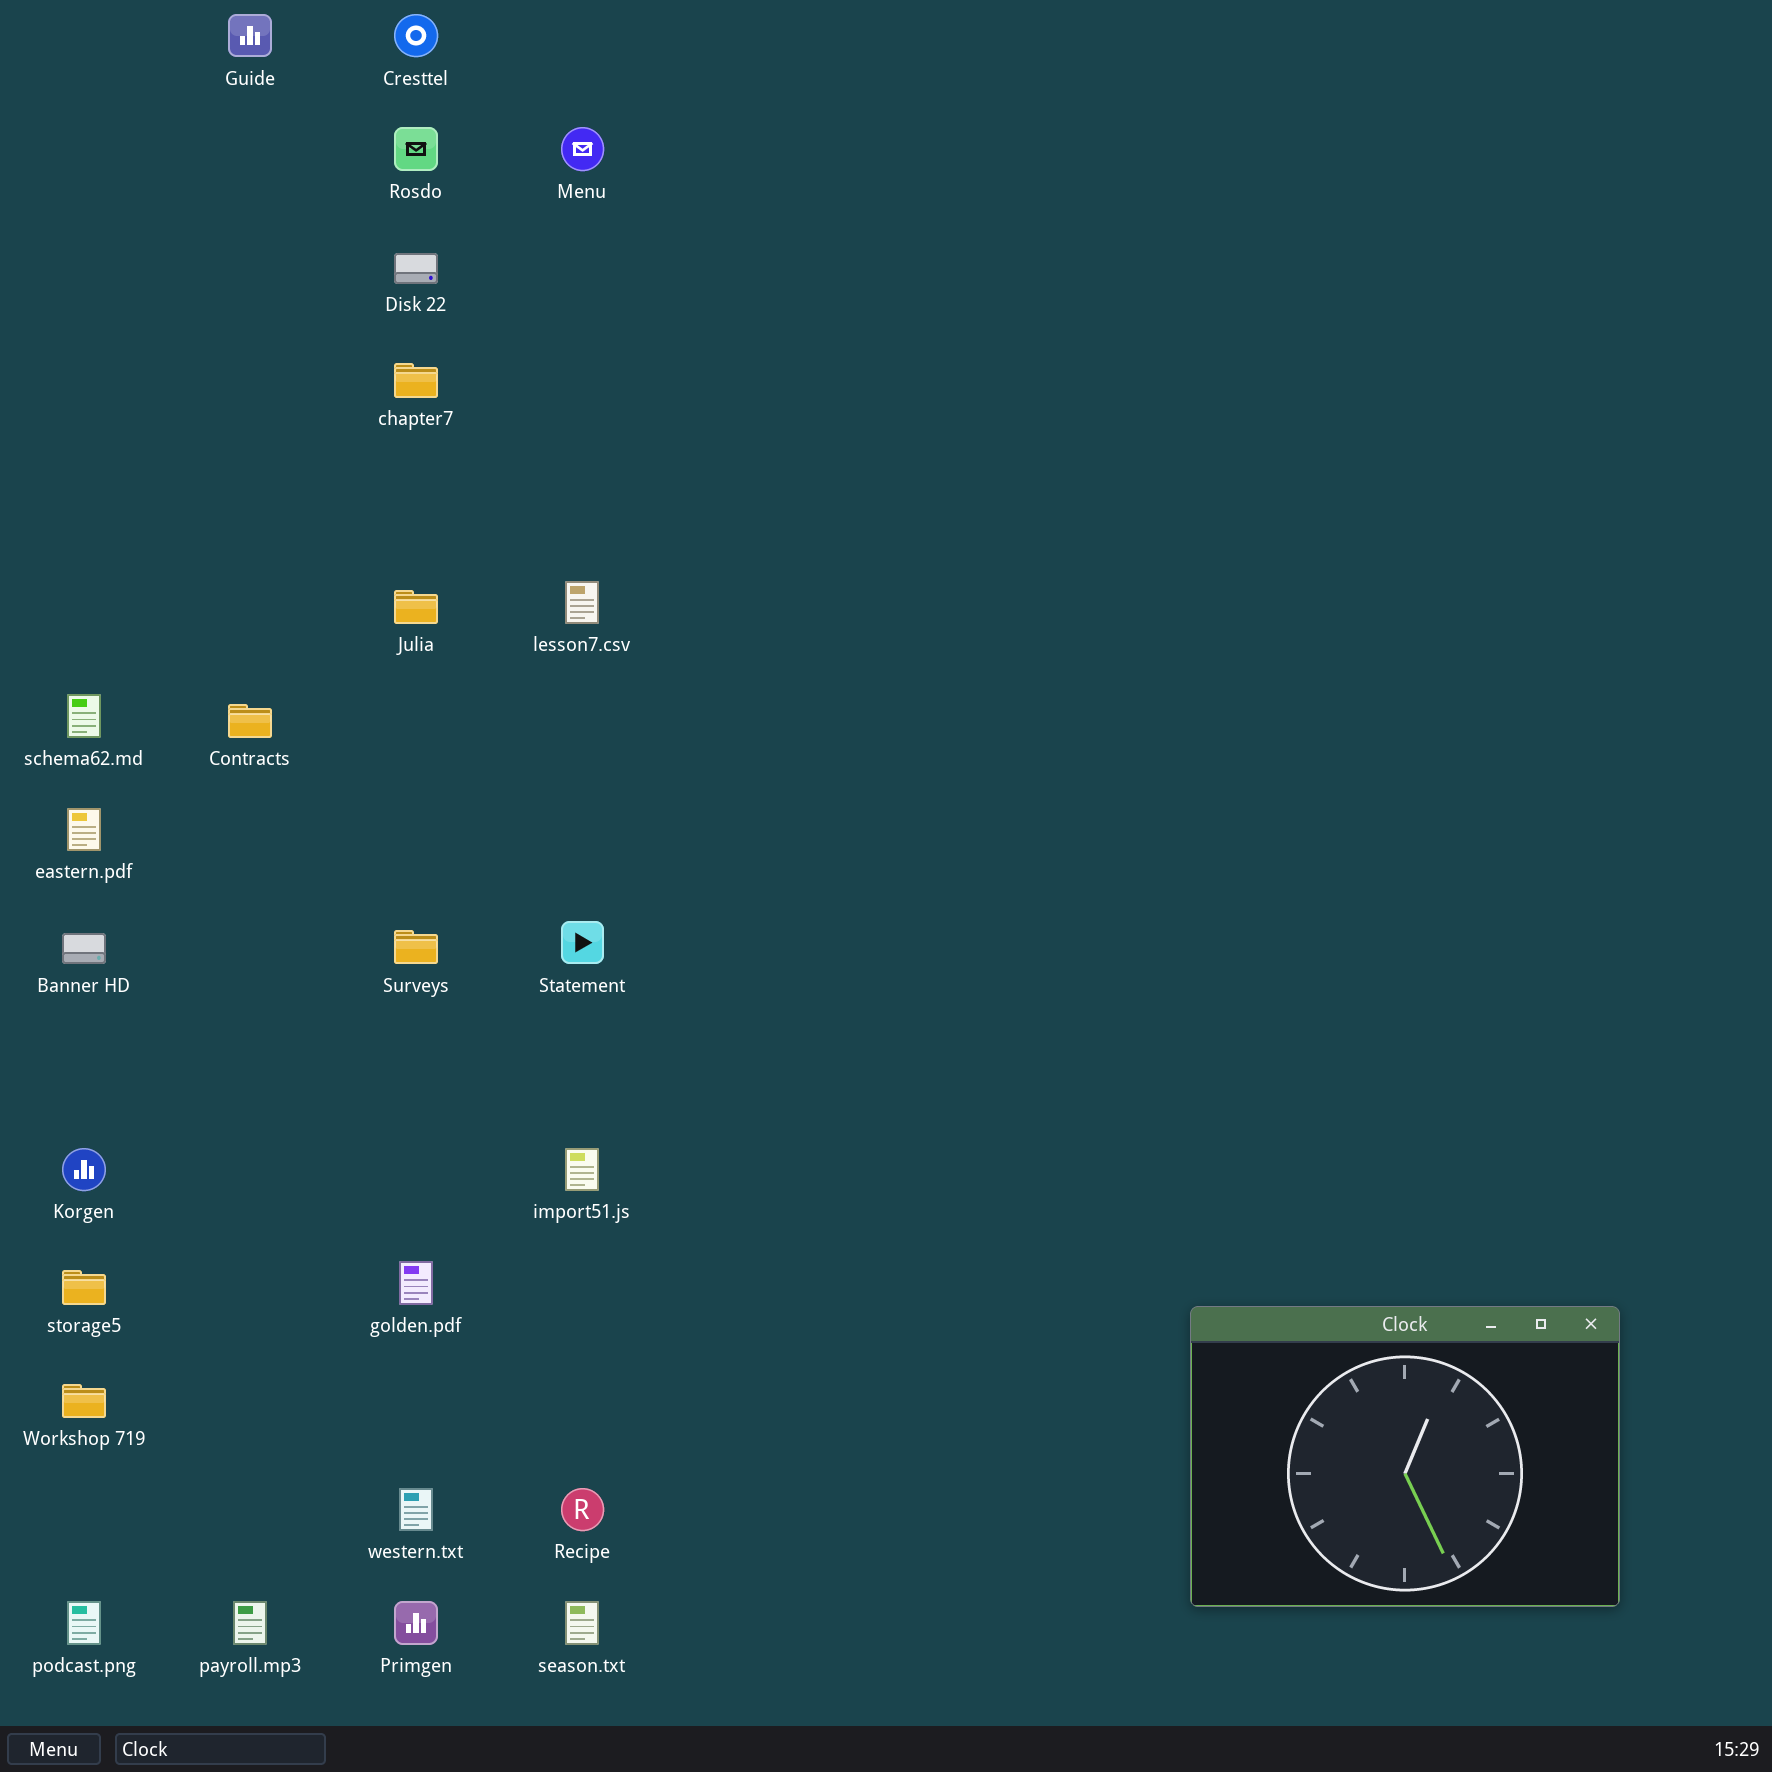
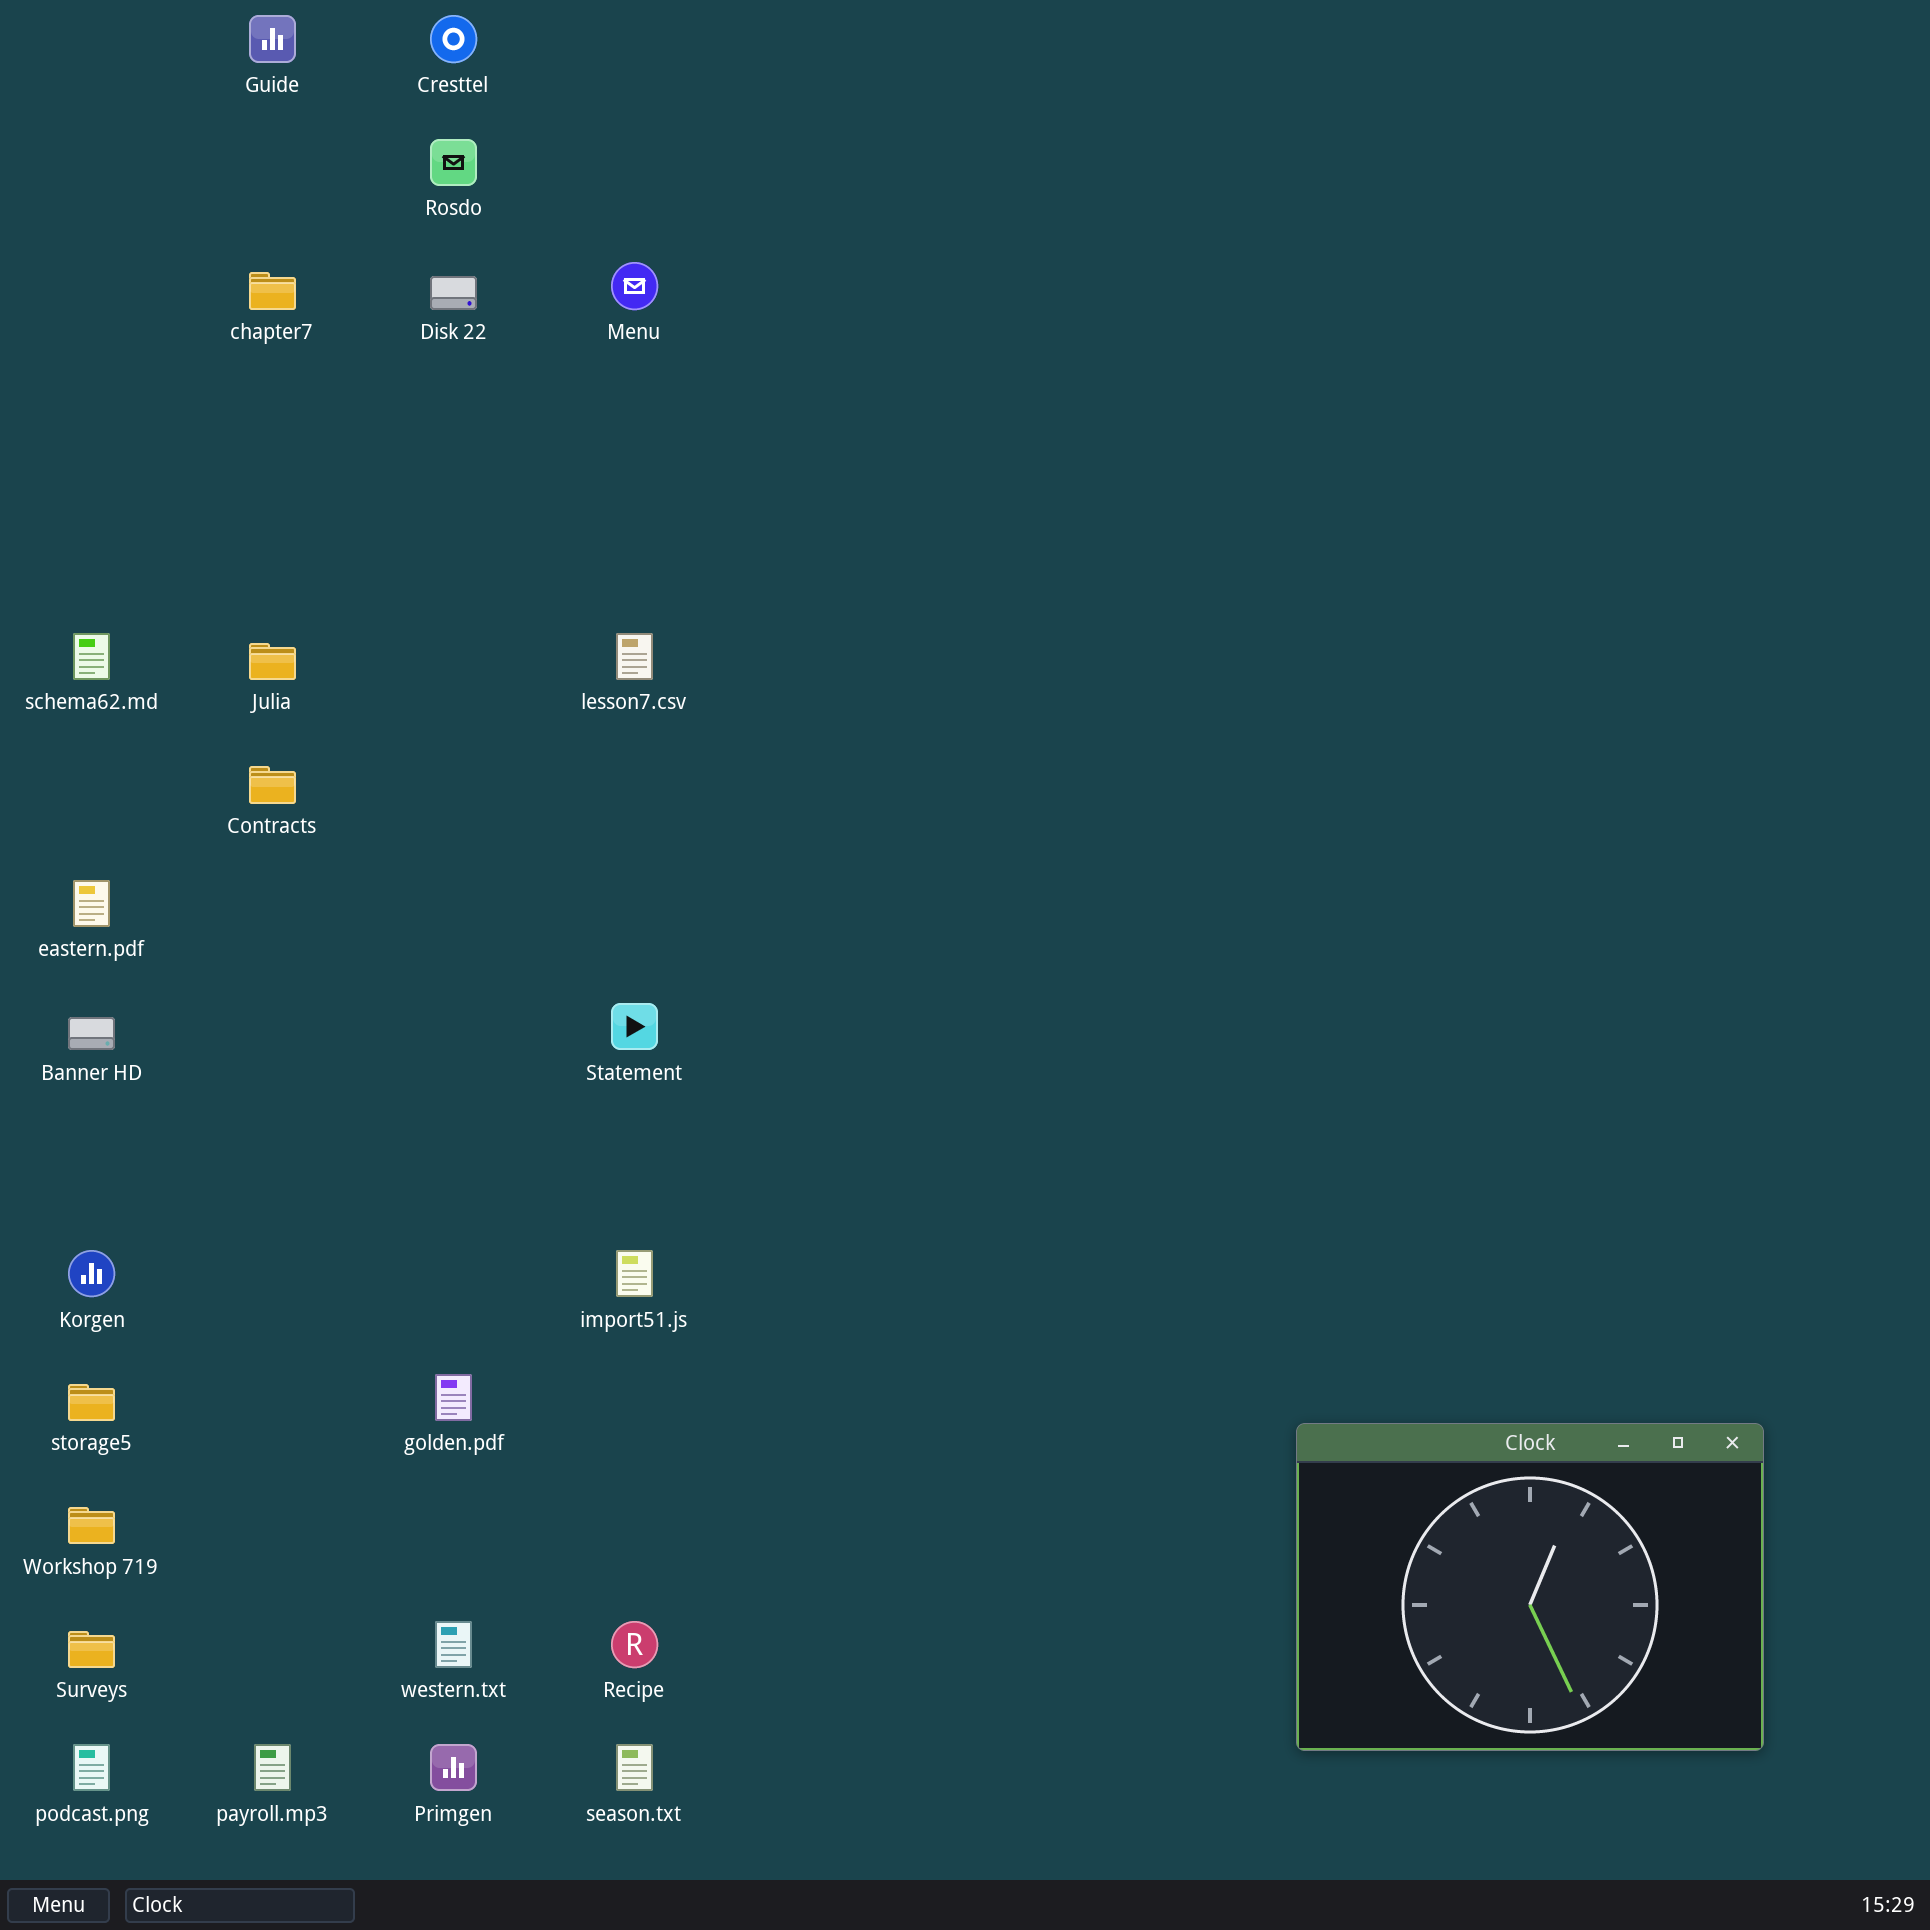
Menu: [561,127,604,171] -> [611,262,658,310], moved
chapter7: [394,363,438,398] -> [249,272,296,310], moved
Julia: [394,590,438,624] -> [249,643,296,680], moved
schema62.md: [67,694,101,738] -> [73,633,110,680], moved
Surveys: [394,930,438,964] -> [68,1631,115,1668], moved

